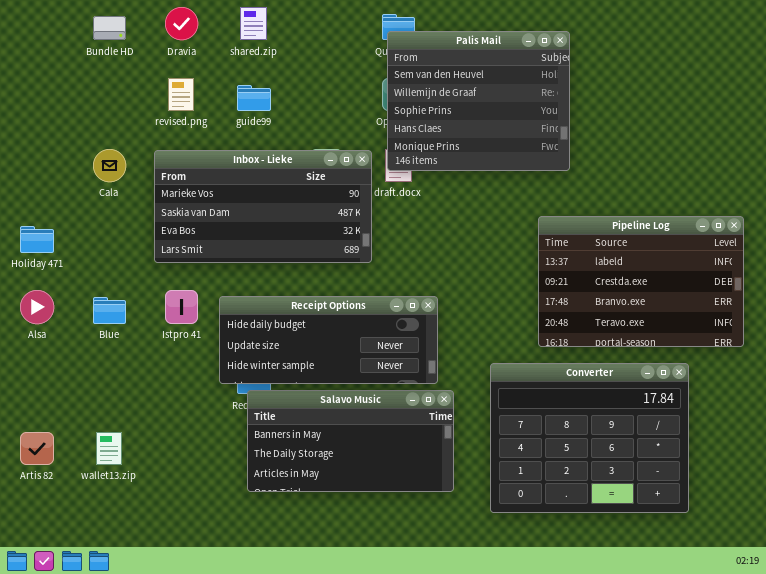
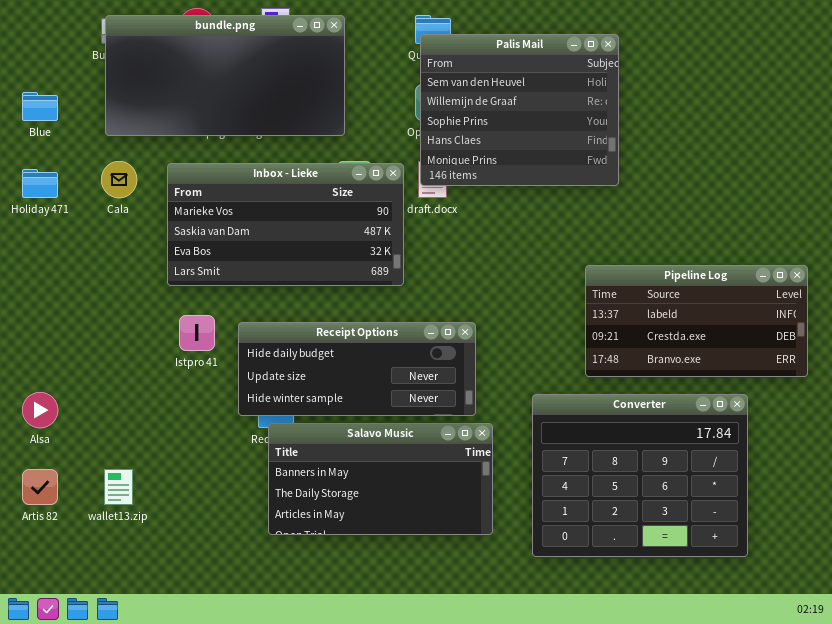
bundle.png: none -> [105,15,345,136], opened
Pipeline Log: [538,216,744,347] -> [585,265,808,377], resized
Holiday 471: [20,226,54,253] -> [22,169,58,198], moved
Alsa: [20,290,54,324] -> [22,392,58,428], moved
Blue: [93,297,126,324] -> [22,92,58,121], moved

